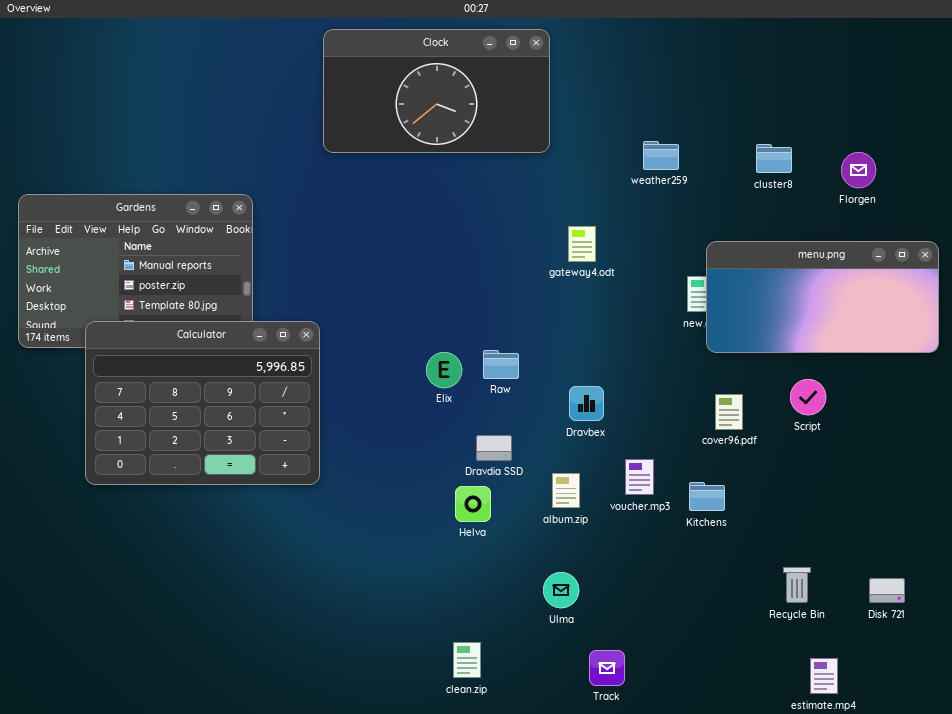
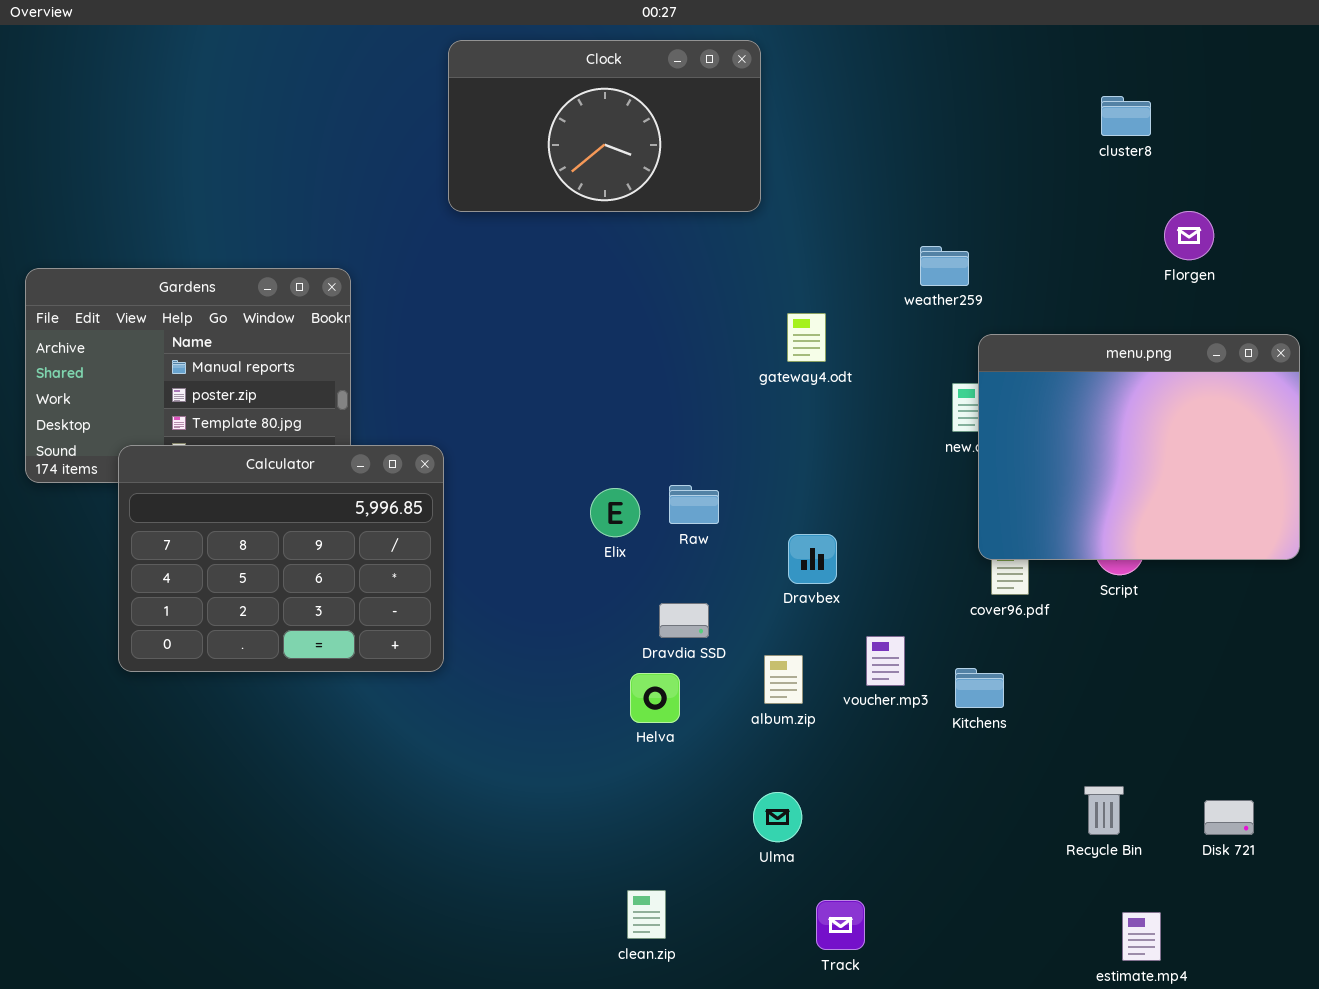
weather259: [643,141,679,170] -> [920,246,969,286], moved
cluster8: [756,144,792,173] -> [1101,96,1151,136], moved
menu.png: [706,241,939,353] -> [978,334,1300,560], resized

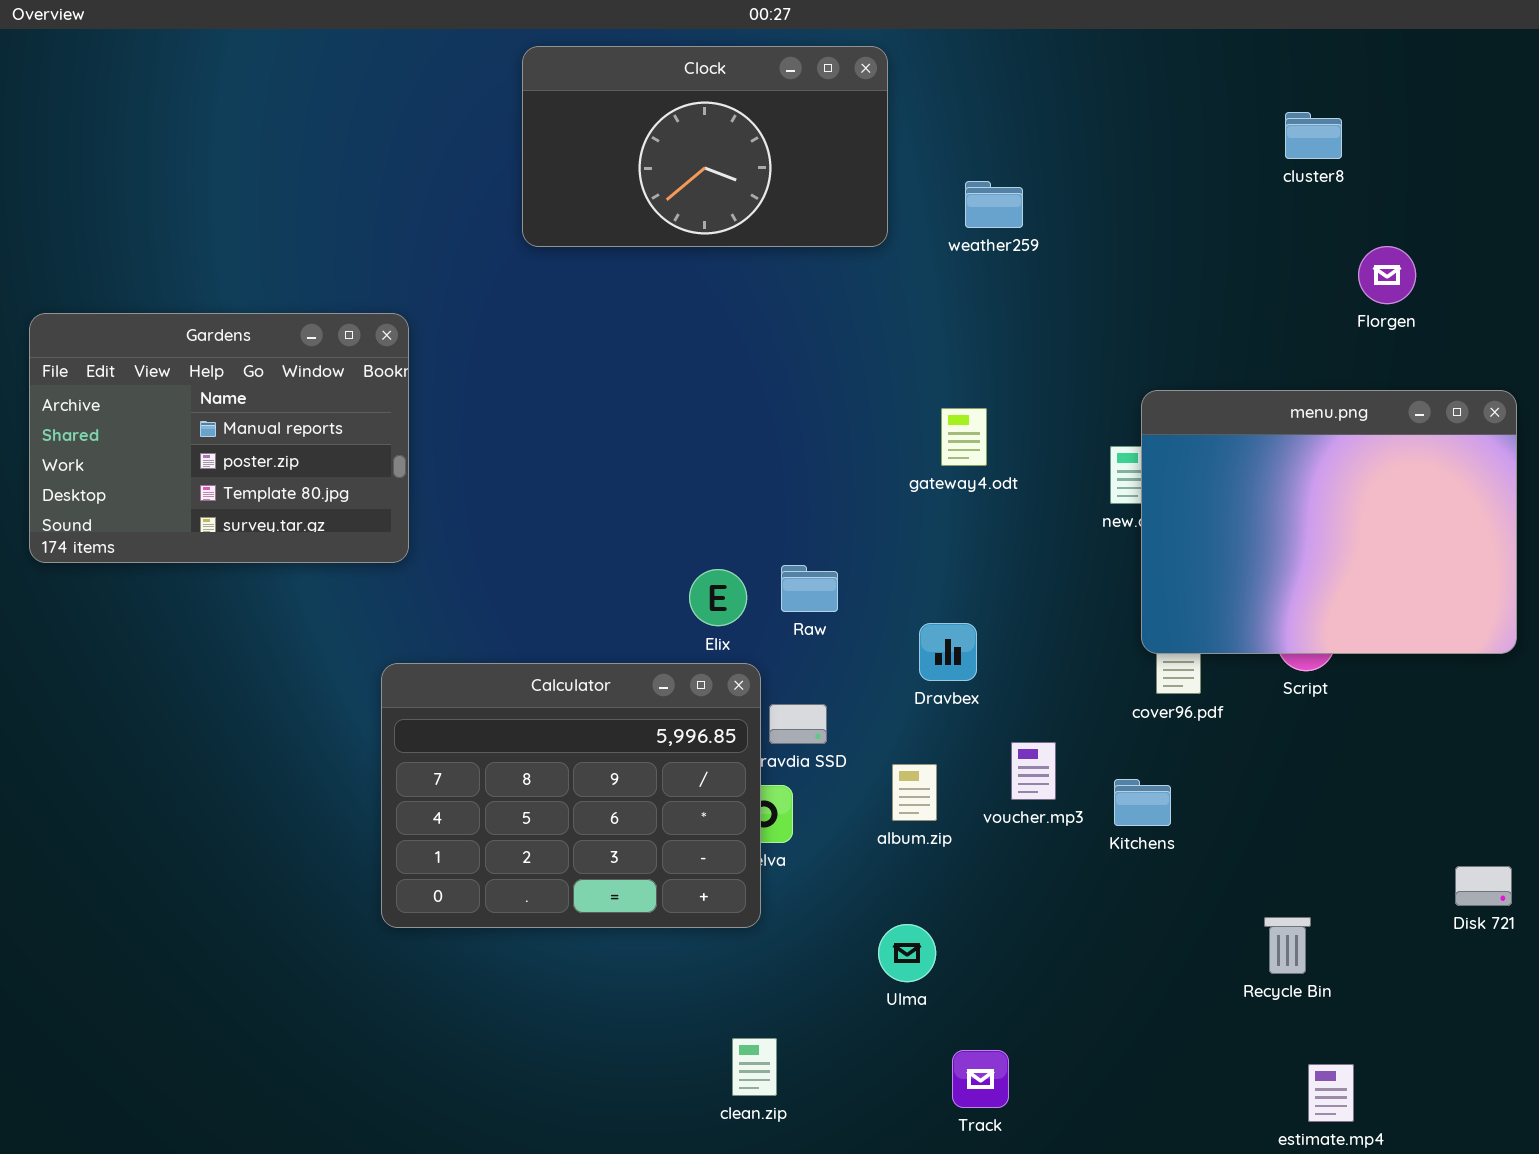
weather259: [920,246,969,286] -> [965,181,1023,228], moved
gateway4.odt: [787,313,826,362] -> [941,408,987,466], moved
Calculator: [118,445,444,672] -> [381,663,761,928], moved
Disk 721: [1204,800,1254,835] -> [1455,866,1512,906], moved

